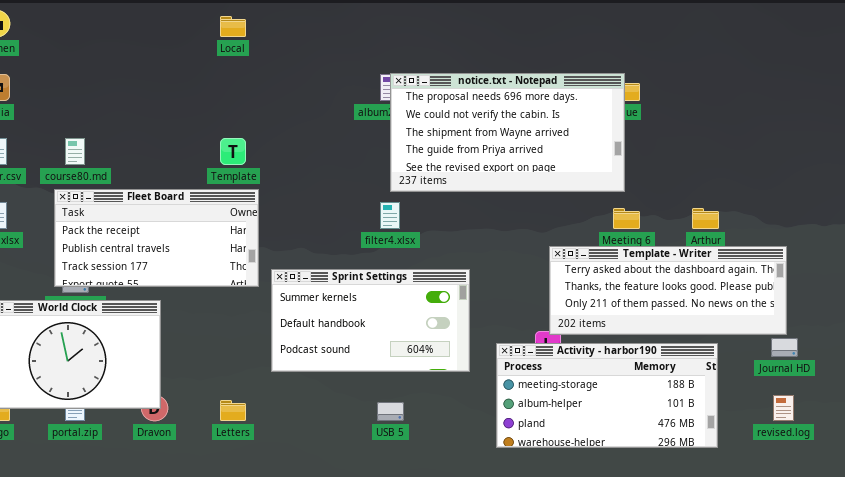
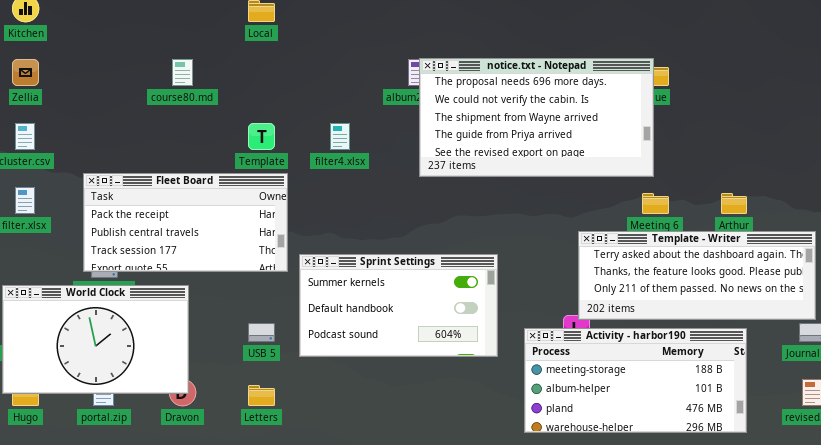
course80.md: [65,138,85,165] -> [172,59,193,86], moved
filter4.xlsx: [380,202,400,229] -> [330,123,350,150], moved
USB 5: [377,402,404,421] -> [248,323,275,342], moved

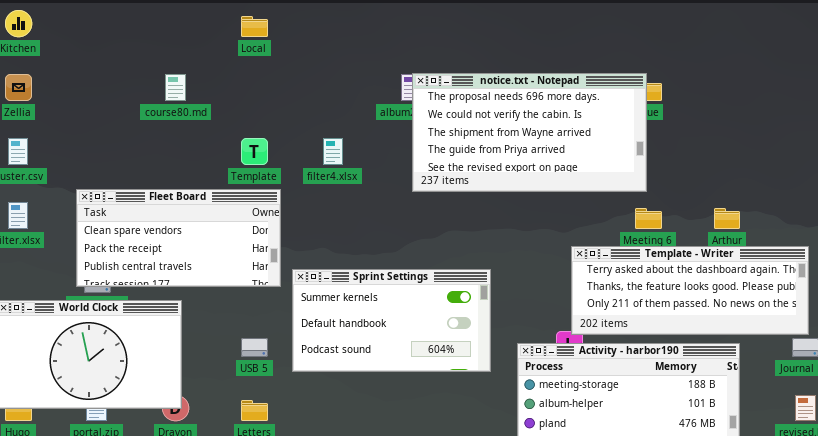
Fleet Board: [83,173,288,272] -> [76,189,281,287], scrolled up 1 row

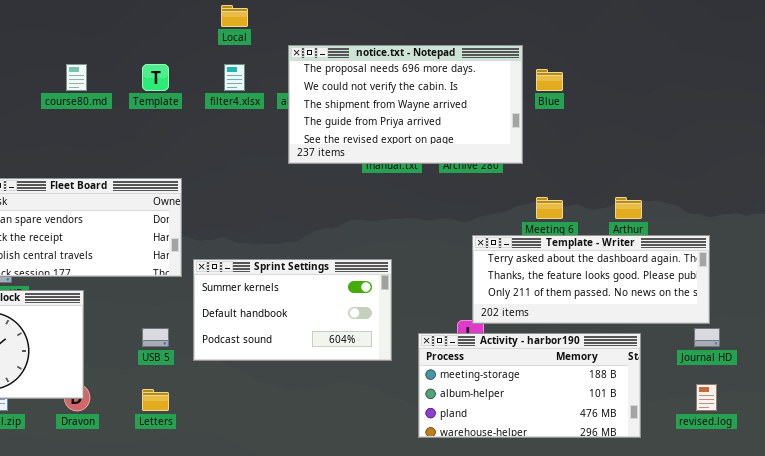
Local: [241,16,268,37] -> [221,5,248,27], moved
notice.txt - Notepad: [412,73,647,192] -> [288,45,523,164], moved
Template: [241,138,268,165] -> [142,64,169,91], moved
filter4.xlsx: [323,138,343,165] -> [224,64,245,91], moved

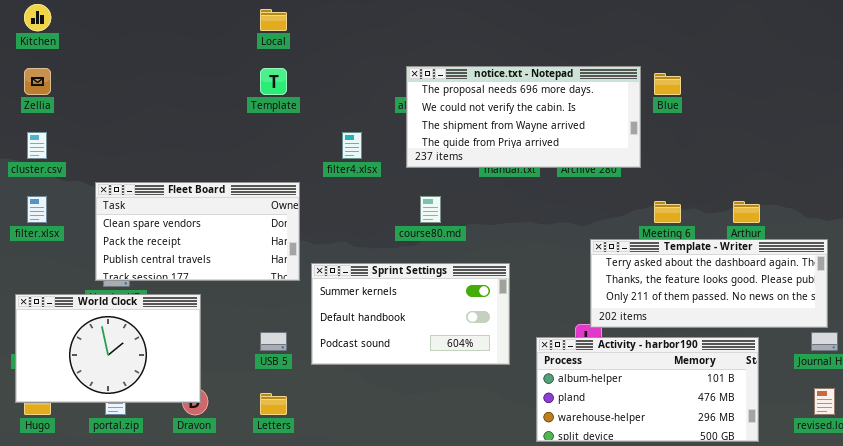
Local: [221,5,248,27] -> [260,9,287,31], moved
notice.txt - Notepad: [288,45,523,164] -> [406,66,641,168], resized
course80.md: [66,64,87,91] -> [420,196,441,223], moved
filter4.xlsx: [224,64,245,91] -> [342,132,362,159], moved
Activity - harbor190: [418,333,641,438] -> [536,337,759,442], scrolled down 1 row

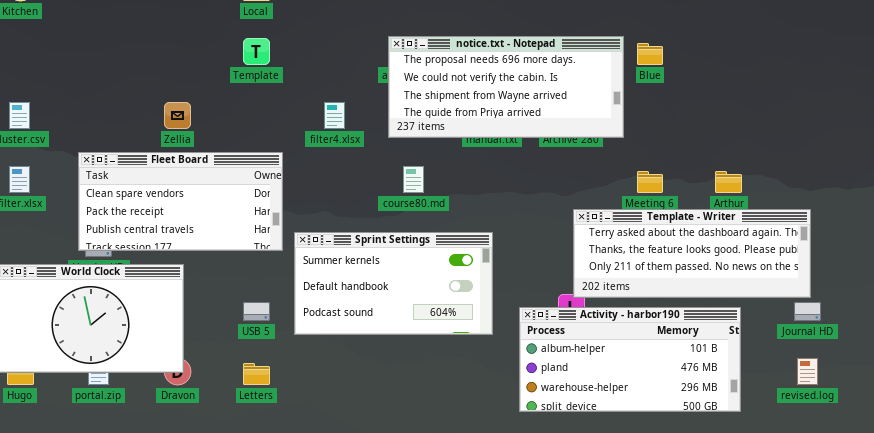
Zellia: [24,68,51,95] -> [164,102,191,129], moved

